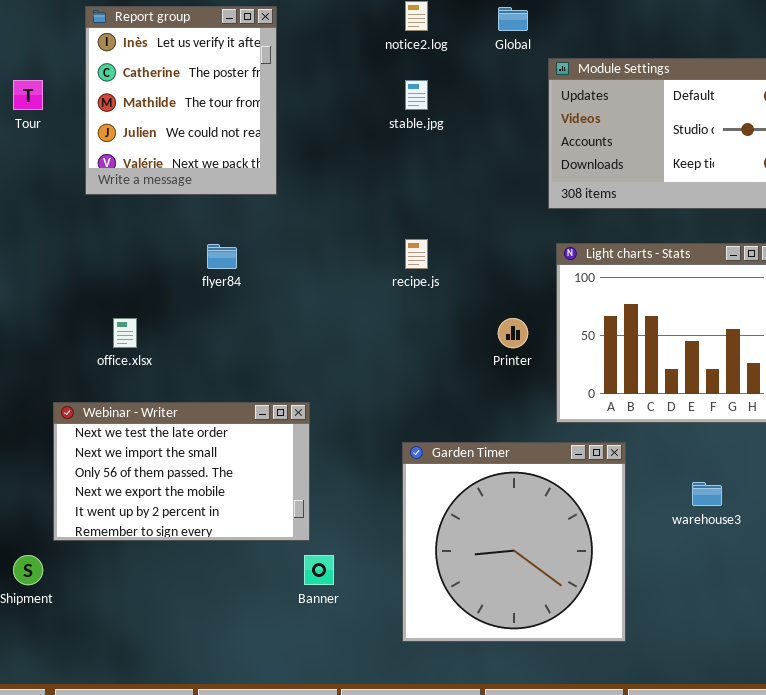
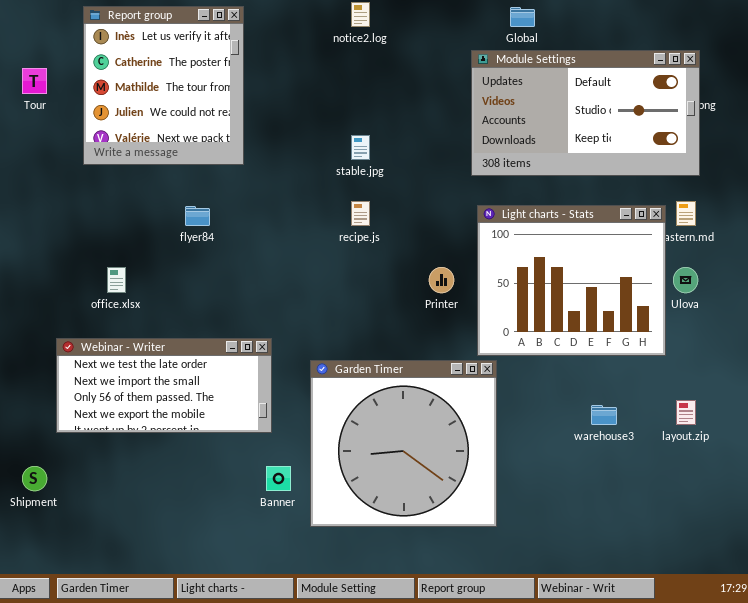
Global: [498,7,528,31] -> [510,7,535,27], moved
stable.jpg: [405,80,428,110] -> [351,135,370,160], moved
Webinar - Writer: [53,402,310,541] -> [56,338,272,433], resized
Garden Timer: [402,442,626,642] -> [310,360,497,527], moved

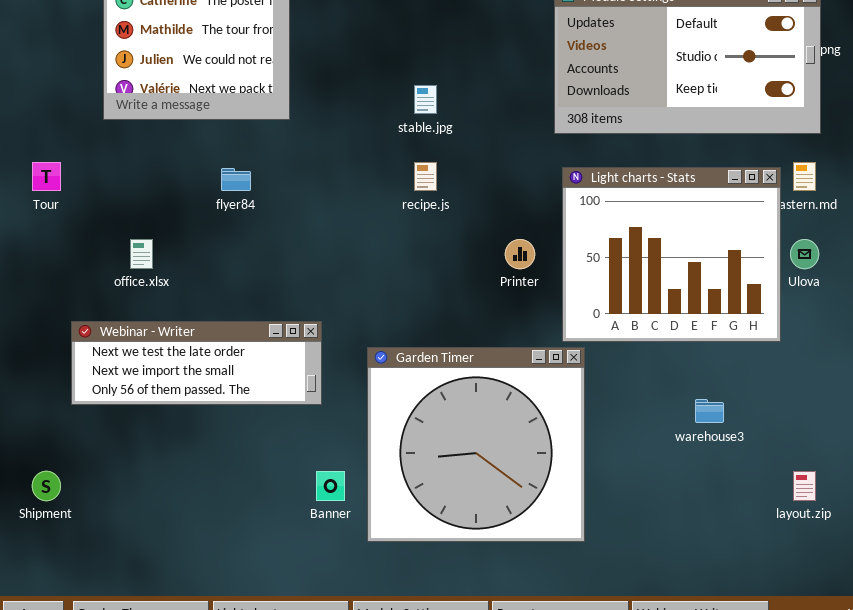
Tour: [22,68,47,94] -> [32,162,61,191], moved
Webinar - Writer: [56,338,272,433] -> [71,321,322,405], resized
layout.zip: [676,400,696,425] -> [793,471,816,501], moved

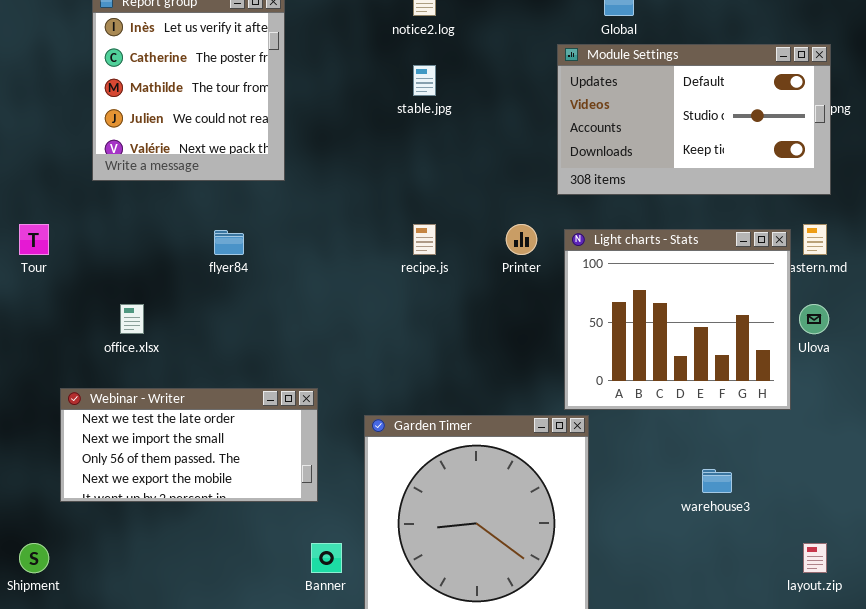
stable.jpg: [414,85,437,114] -> [413,65,436,96], moved
Printer: [505,239,535,269] -> [506,224,537,255], moved
Webinar - Writer: [71,321,322,405] -> [60,388,318,502], resized

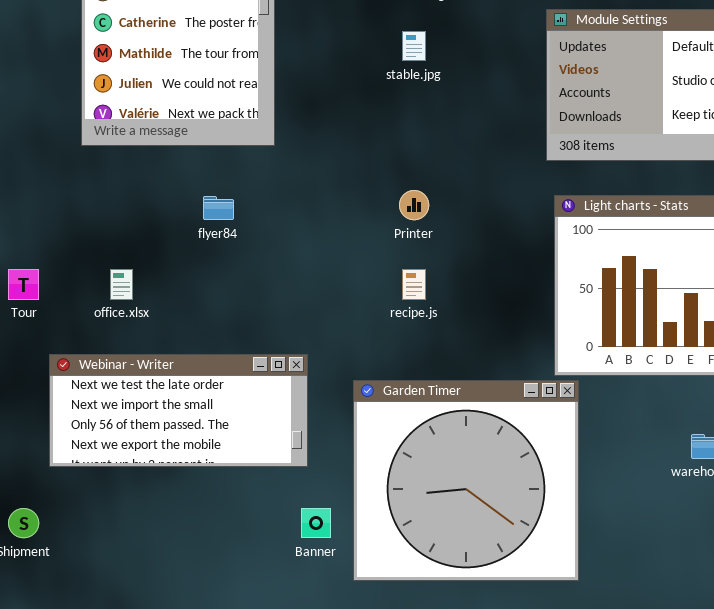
Tour: [19,224,49,255] -> [8,269,39,300], moved
recipe.js: [413,224,436,255] -> [402,269,426,300], moved
Printer: [506,224,537,255] -> [399,190,429,220], moved

